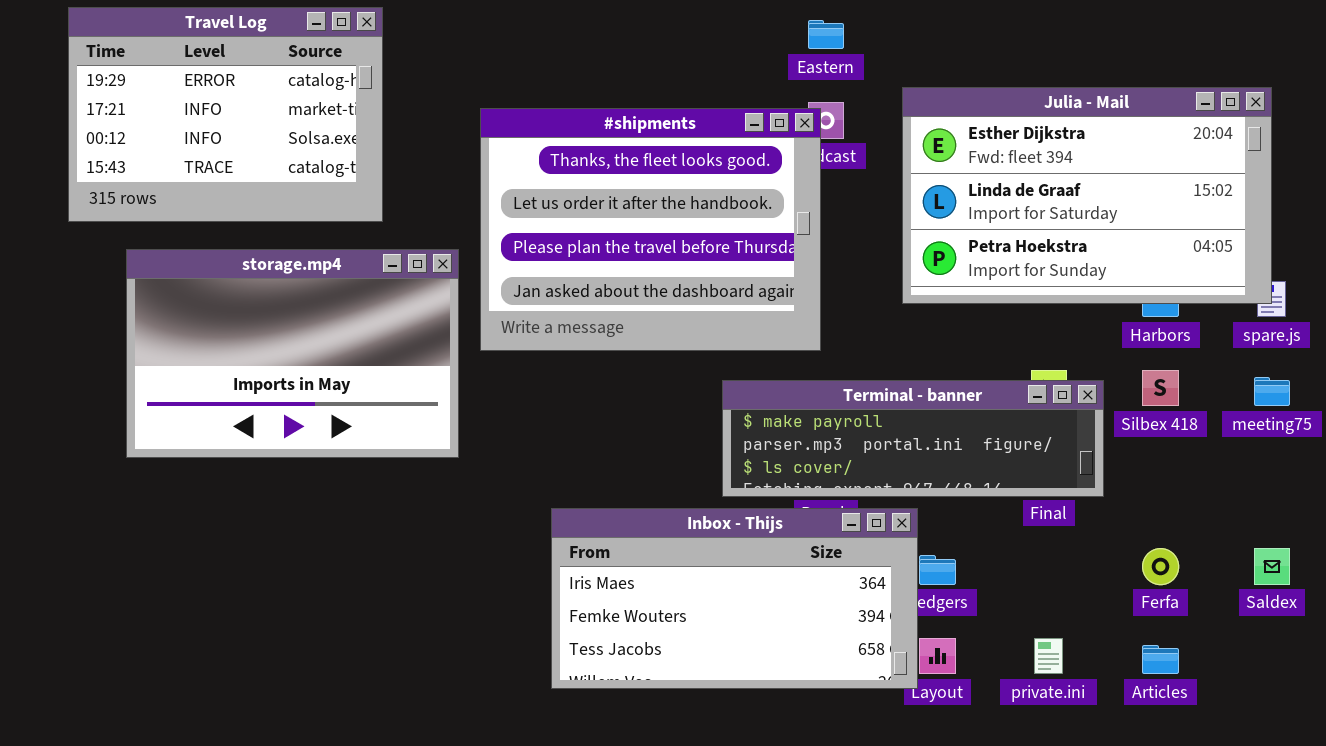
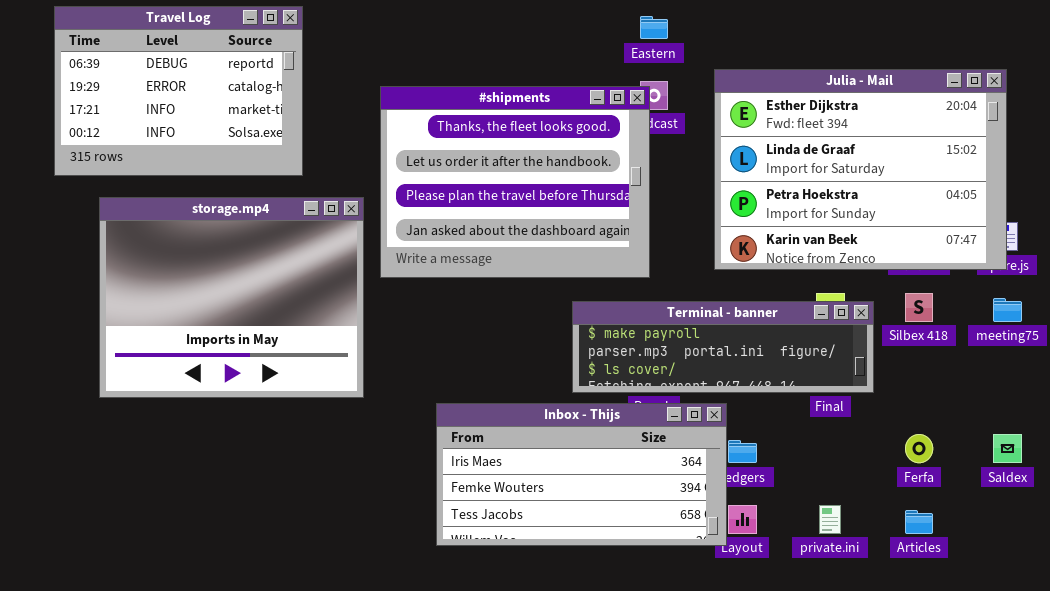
Travel Log: [68,7,383,222] -> [54,6,303,176], scrolled up 1 row
Julia - Mail: [902,87,1272,304] -> [714,69,1007,270], resized
storage.mp4: [126,249,459,458] -> [99,197,364,398], resized

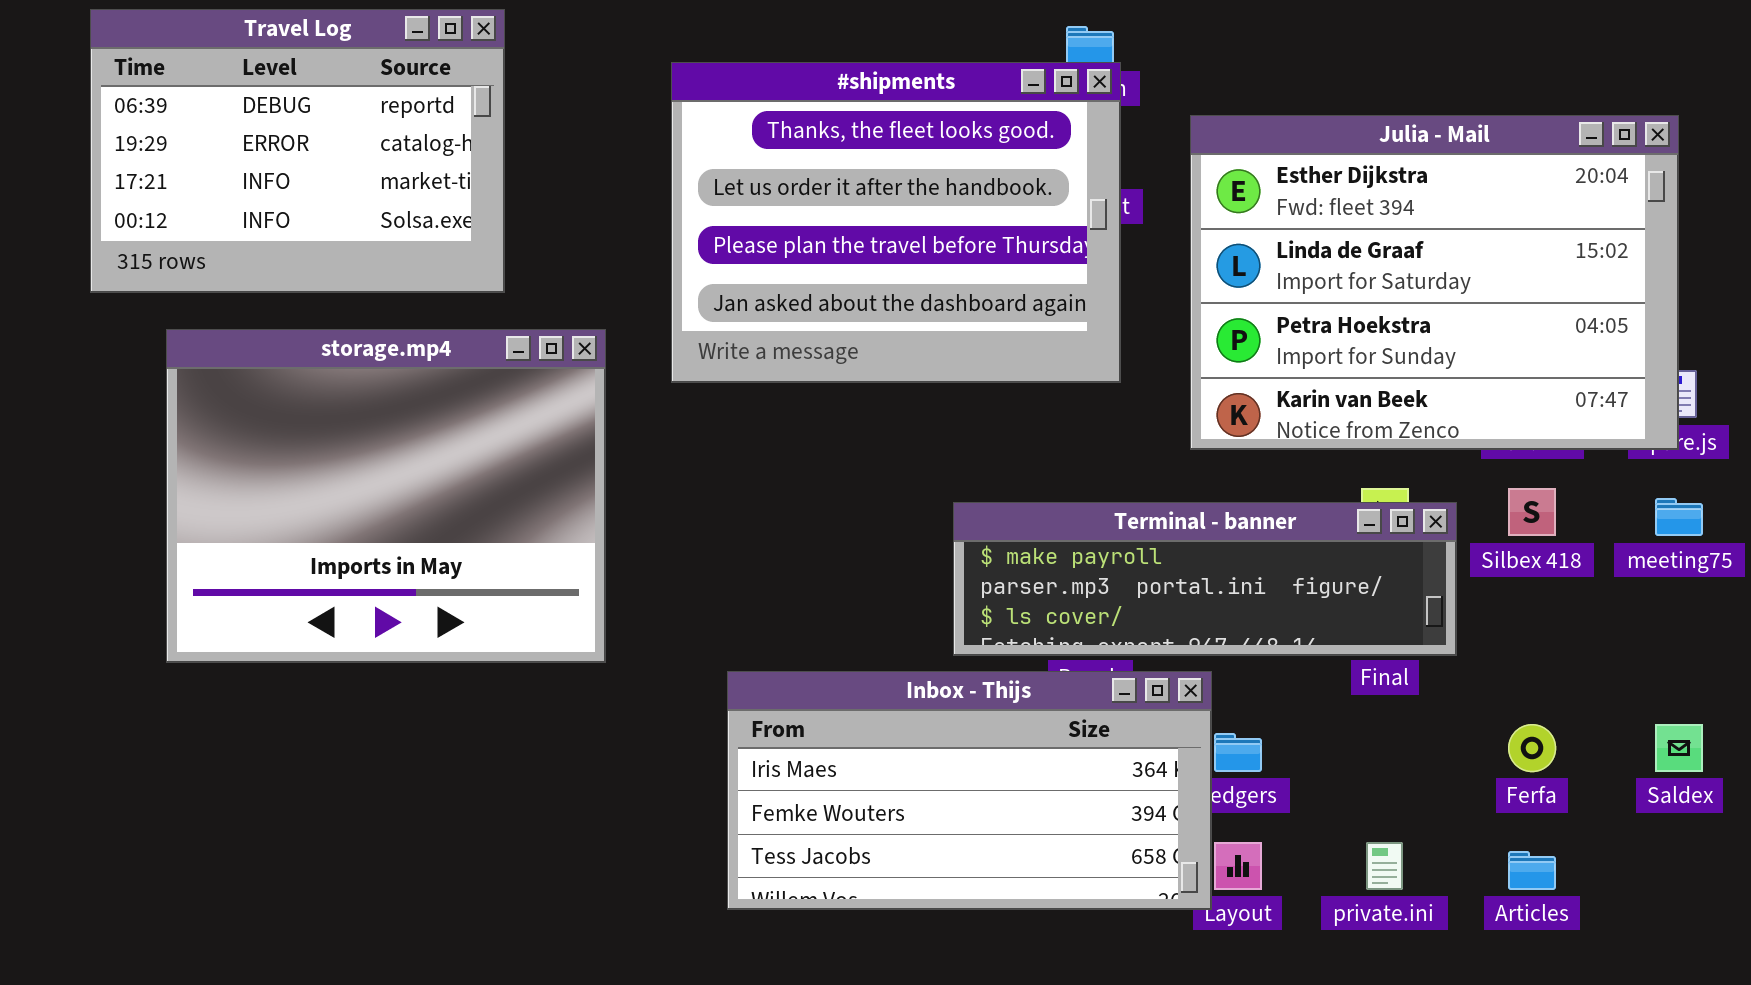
#shipments: [380,86,650,278] -> [671,62,1121,383], moved

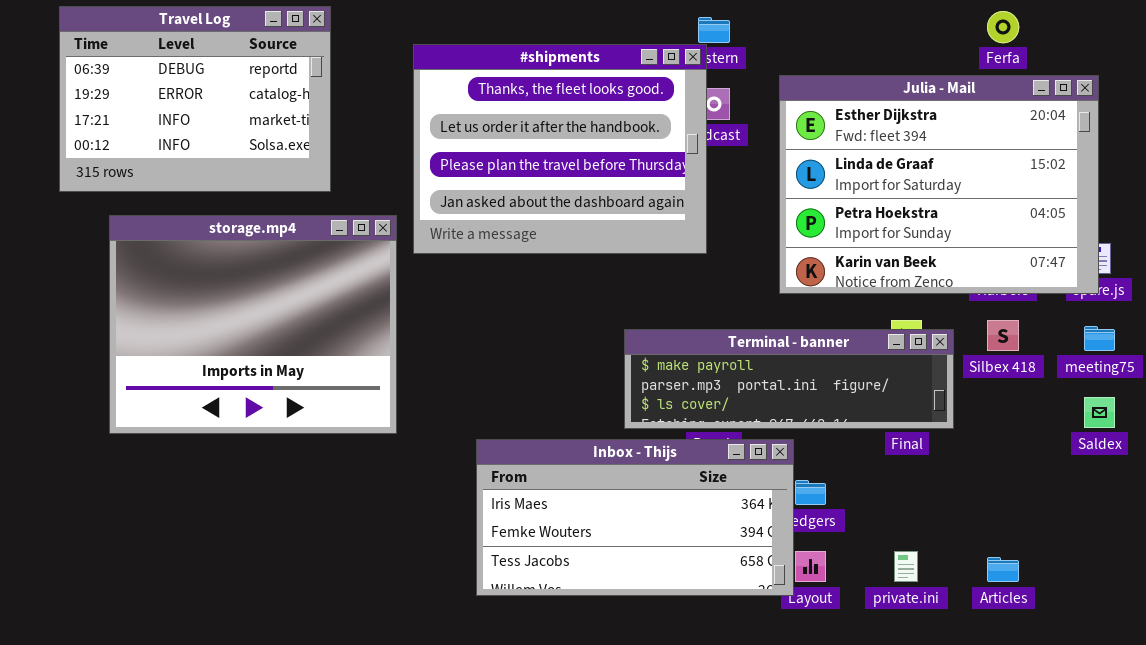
#shipments: [671,62,1121,383] -> [413,44,707,254], moved
Ferfa: [1508,724,1556,772] -> [987,11,1019,43], moved
Saldex: [1655,724,1703,772] -> [1084,397,1115,428], moved

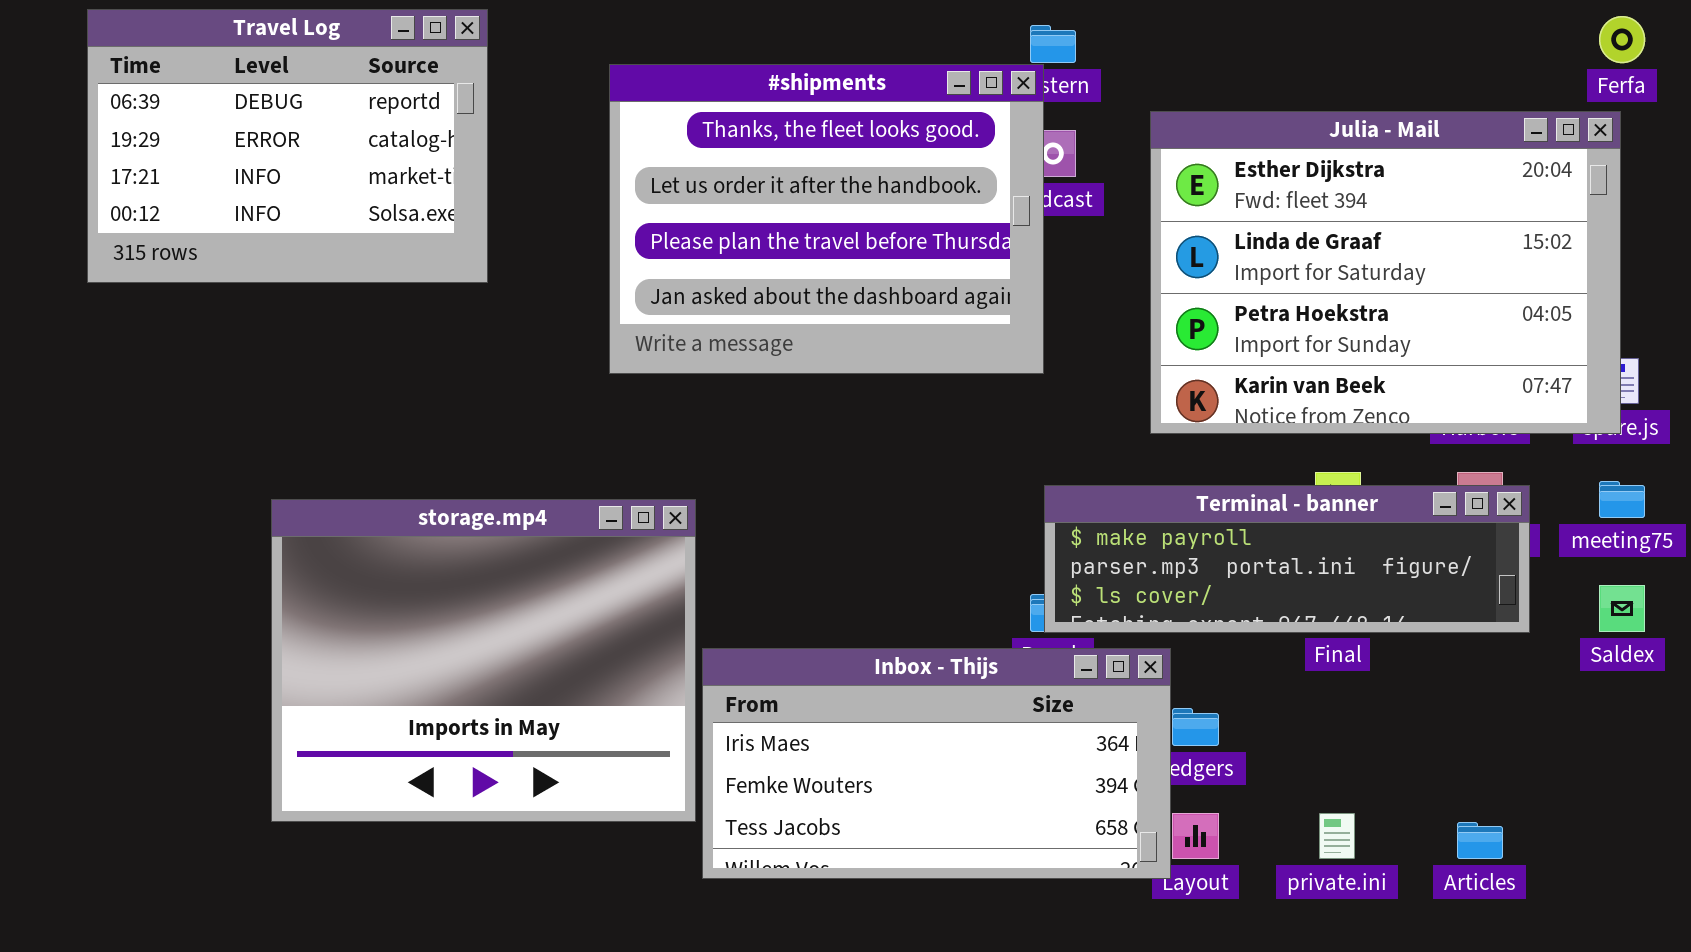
Ferfa: [987,11,1019,43] -> [1599,16,1645,63], moved
storage.mp4: [109,215,397,434] -> [271,499,696,822], moved
Terminal - banner: [624,329,954,429] -> [1044,485,1530,633], moved

